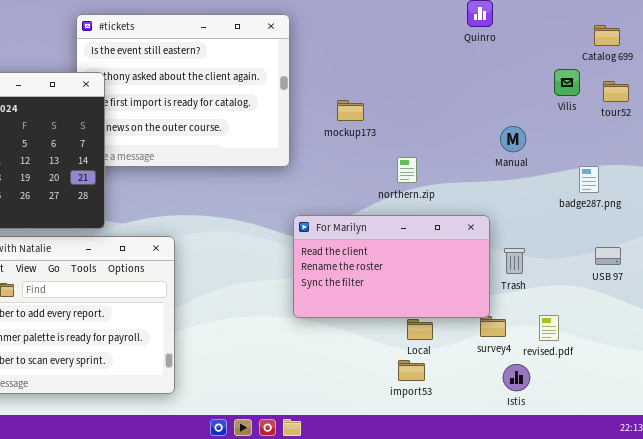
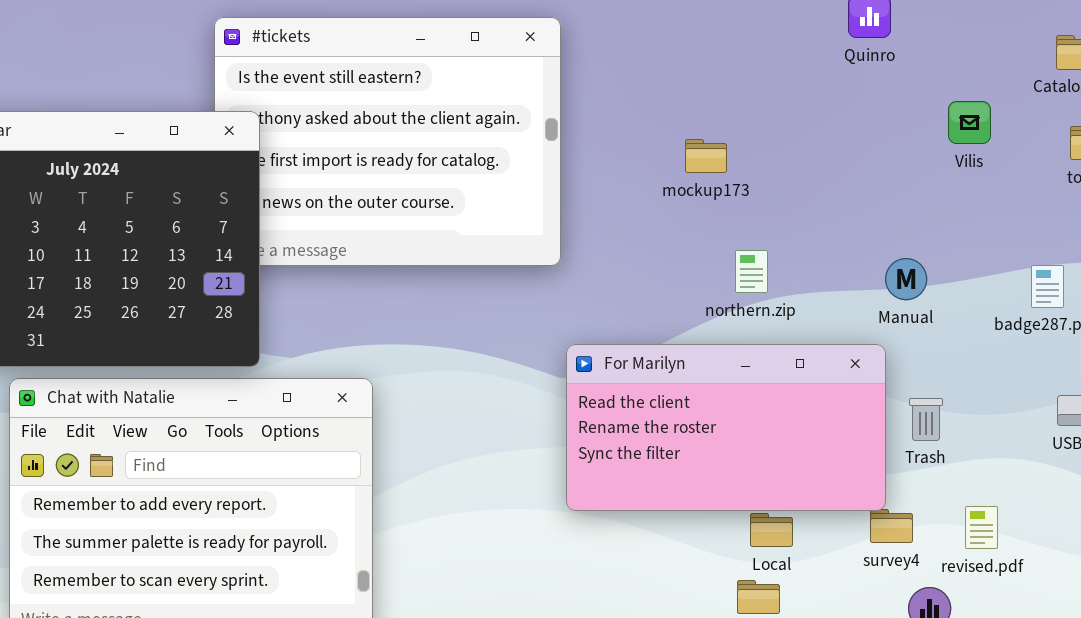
Vilis: [554,69,580,96] -> [948,101,991,144], moved
mockup173: [337,100,364,121] -> [685,139,727,173], moved
Manual: [500,126,526,152] -> [885,258,927,300], moved

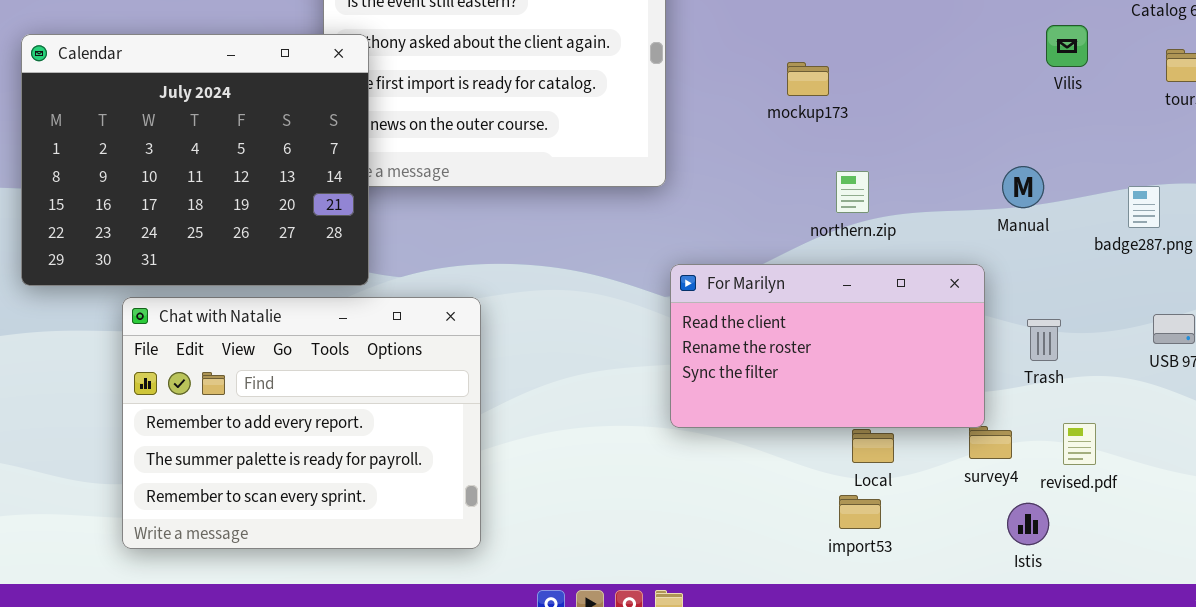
Manual: [885,258,927,300] -> [1002,166,1044,208], moved
Trash: [909,398,943,441] -> [1027,319,1061,361], moved

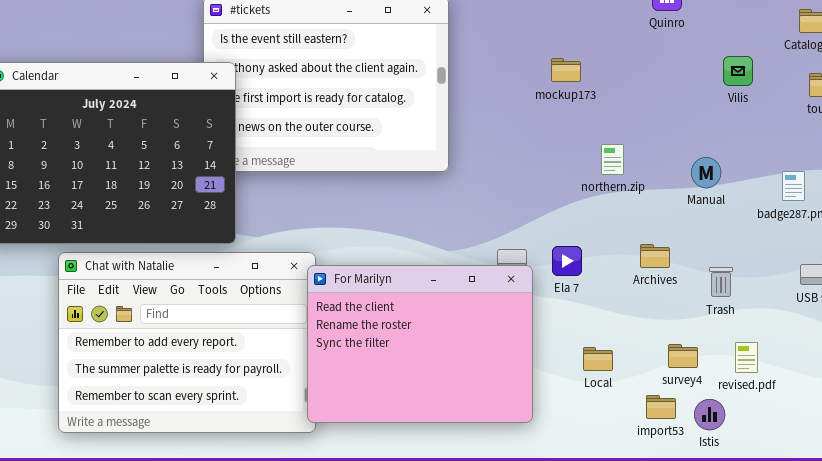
mockup173: [787,62,829,96] -> [551,58,581,82], moved
northern.zip: [836,171,869,213] -> [601,144,624,175], moved
For Marilyn: [670,264,985,428] -> [307,265,533,423], moved, resized
import53: [839,495,881,529] -> [646,395,676,419], moved

